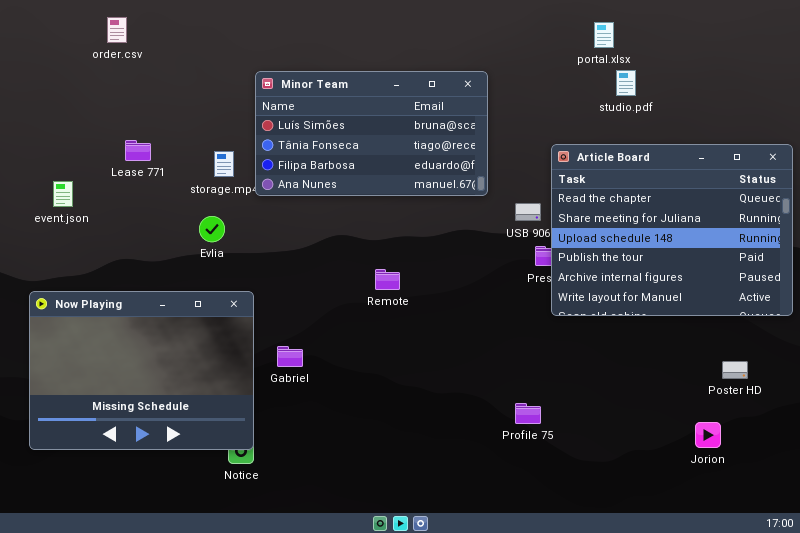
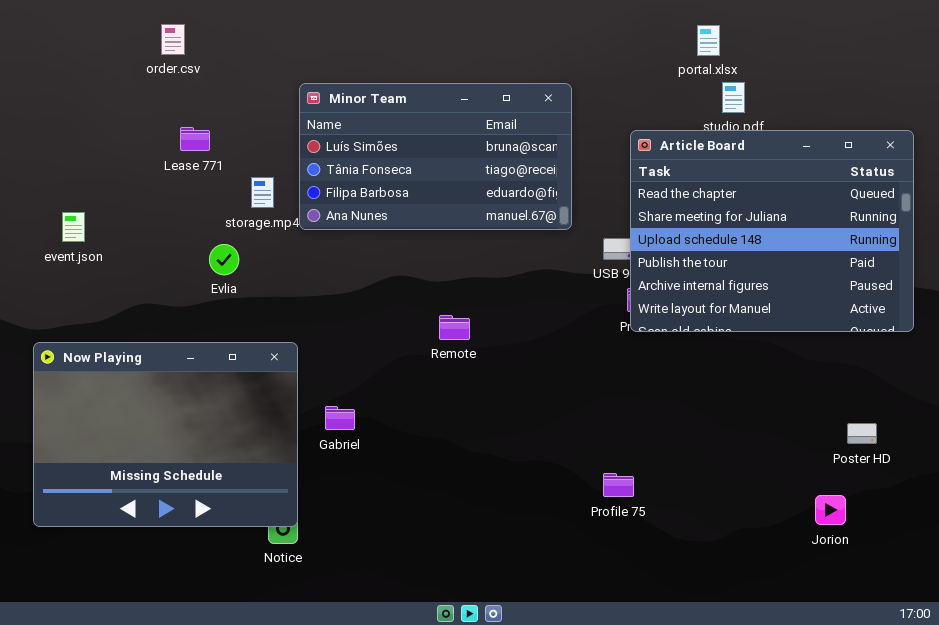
order.csv: [107,17,127,43] -> [161,24,185,55], moved
Lease 771: [125,140,151,161] -> [180,127,210,151], moved
Article Board: [551,144,793,316] -> [630,130,914,332], moved
Evlia: [199,216,225,242] -> [209,244,239,275], moved

